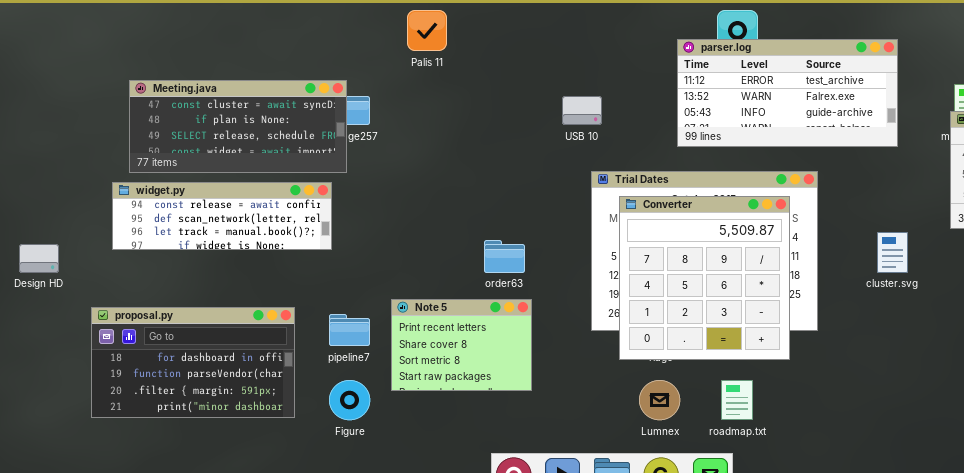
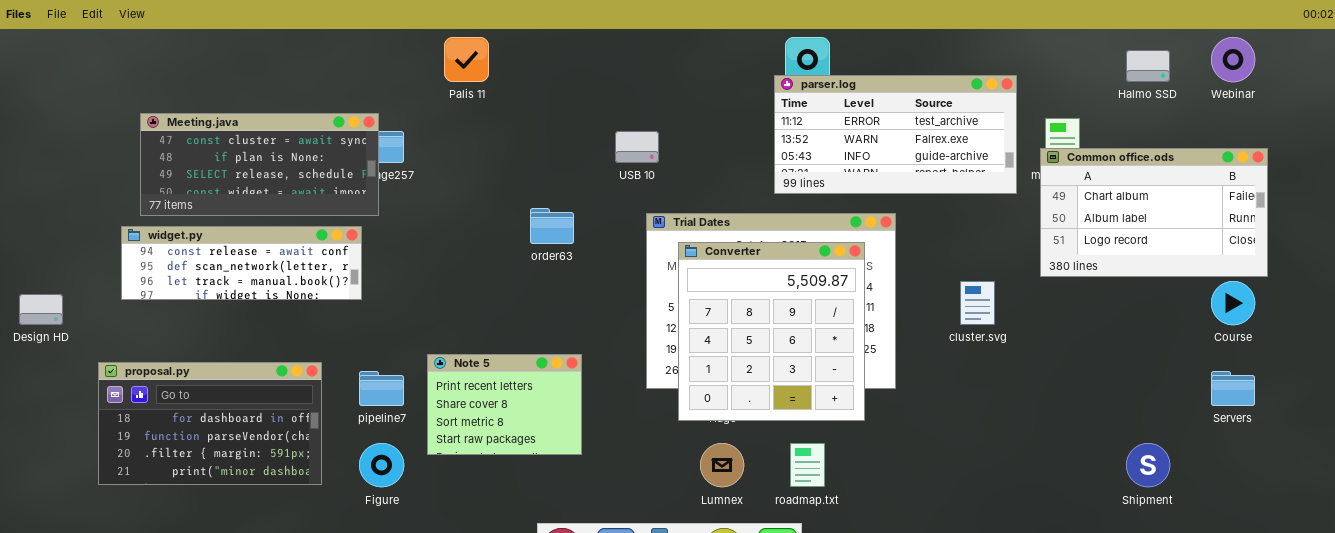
parser.log: [677,39,898,147] -> [774,75,1017,194], moved
order63: [484,240,525,273] -> [530,208,574,244], moved

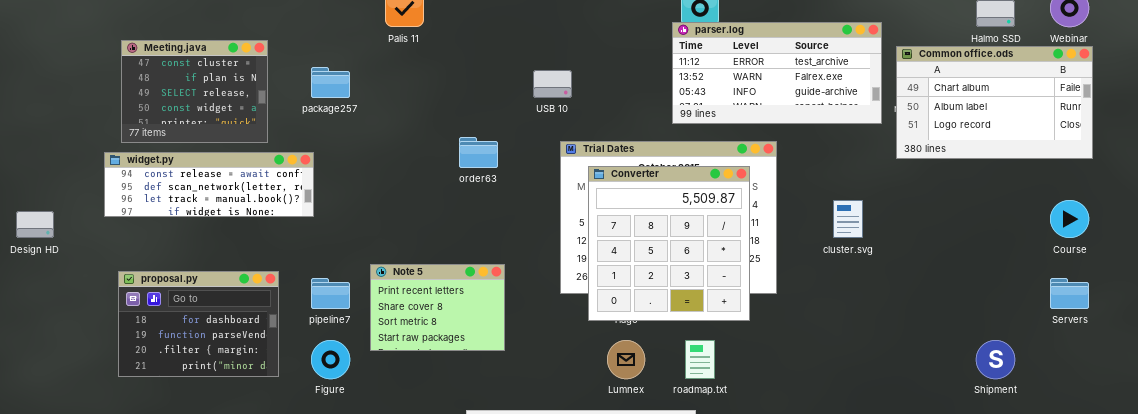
Meeting.java: [140,113,379,216] -> [121,40,268,143], resized
Common office.ods: [1040,148,1268,277] -> [896,46,1093,159], moved
proposal.py: [98,362,322,485] -> [118,271,279,377], resized

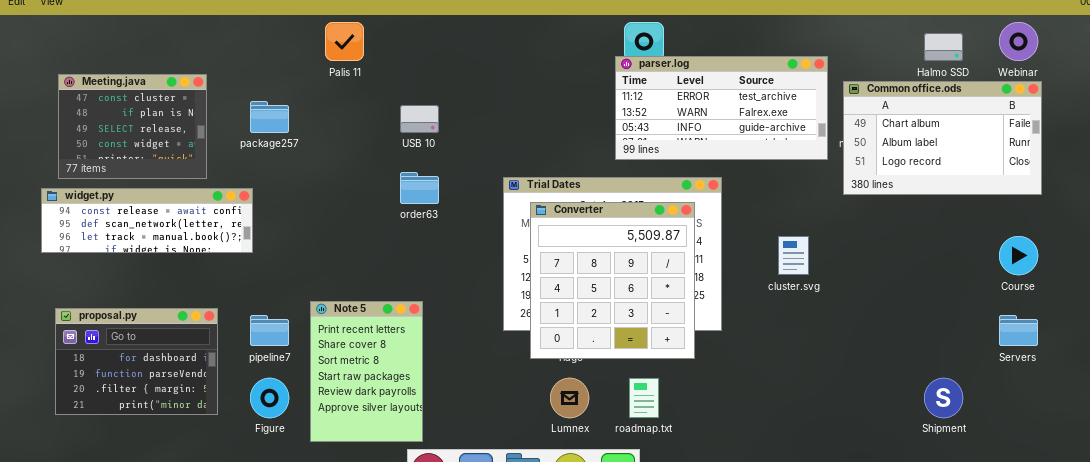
USB 10: [533,70,572,98] -> [400,105,439,133], moved
Note 5: [370,264,505,351] -> [310,301,423,442], resized

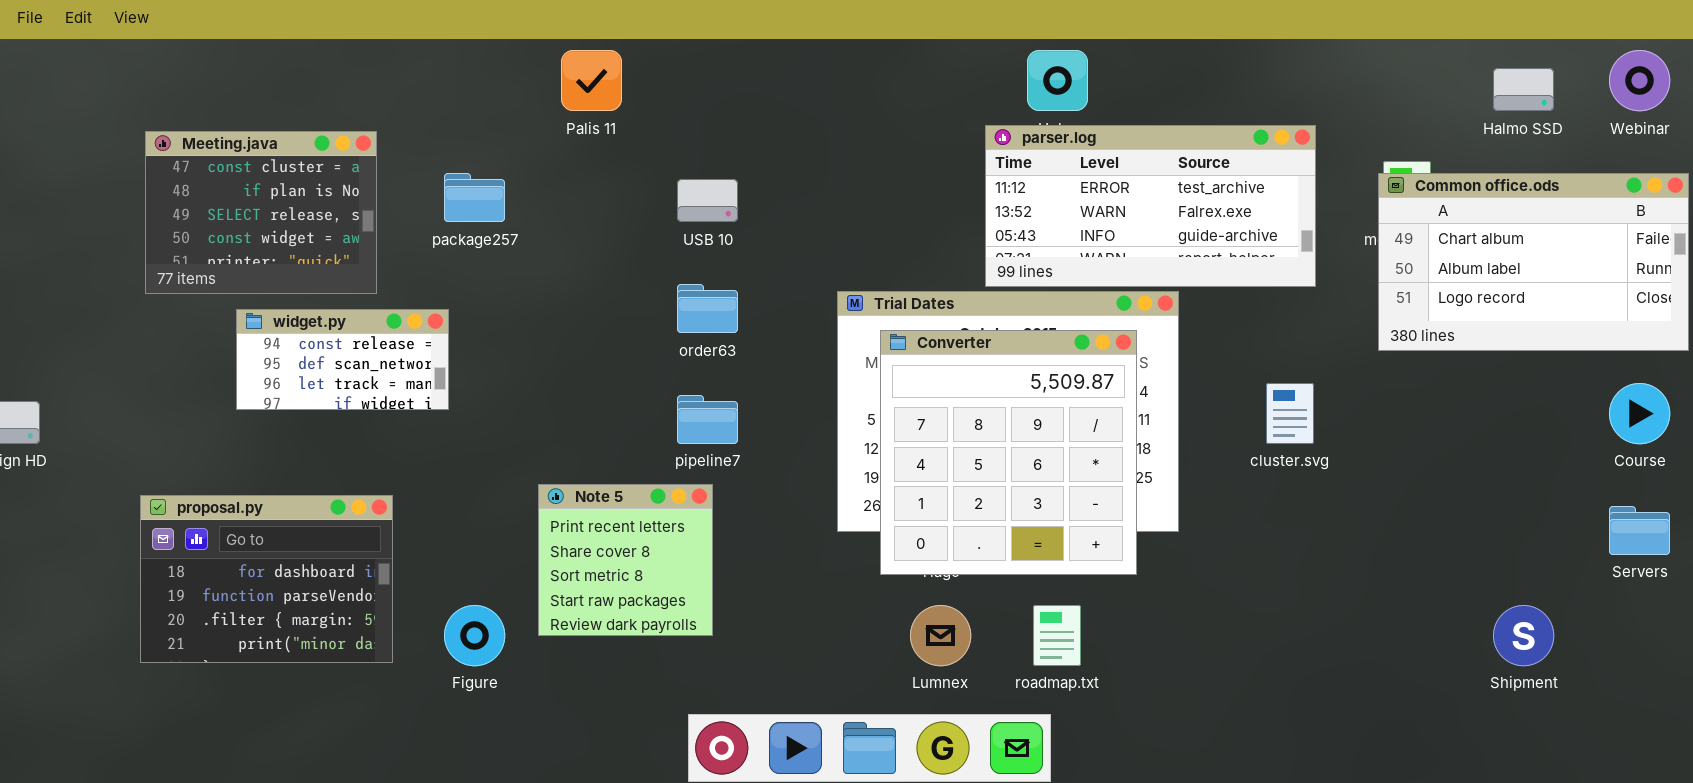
parser.log: [615,56,828,160] -> [985,125,1316,287], moved
Common office.ods: [843,81,1042,195] -> [1378,173,1689,351], moved
widget.py: [41,188,253,253] -> [236,309,449,410], resized
Note 5: [310,301,423,442] -> [538,484,713,636], resized
pipeline7: [250,315,289,346] -> [677,395,738,444], moved

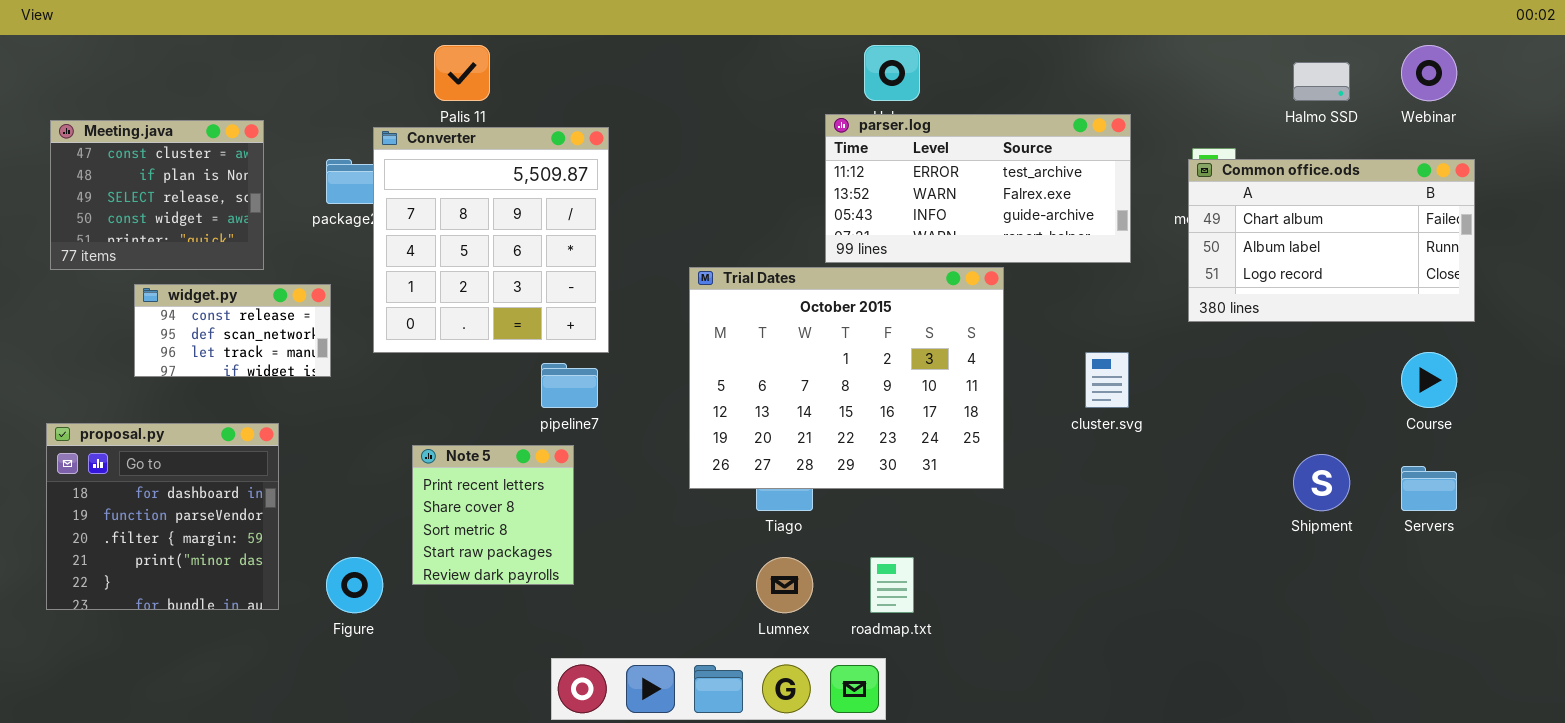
Converter: [880,330,1137,575] -> [373,127,609,353], moved
proposal.py: [140,495,393,663] -> [46,423,279,610], resized
Shipment: [1493,605,1554,666] -> [1293,454,1350,511], moved

